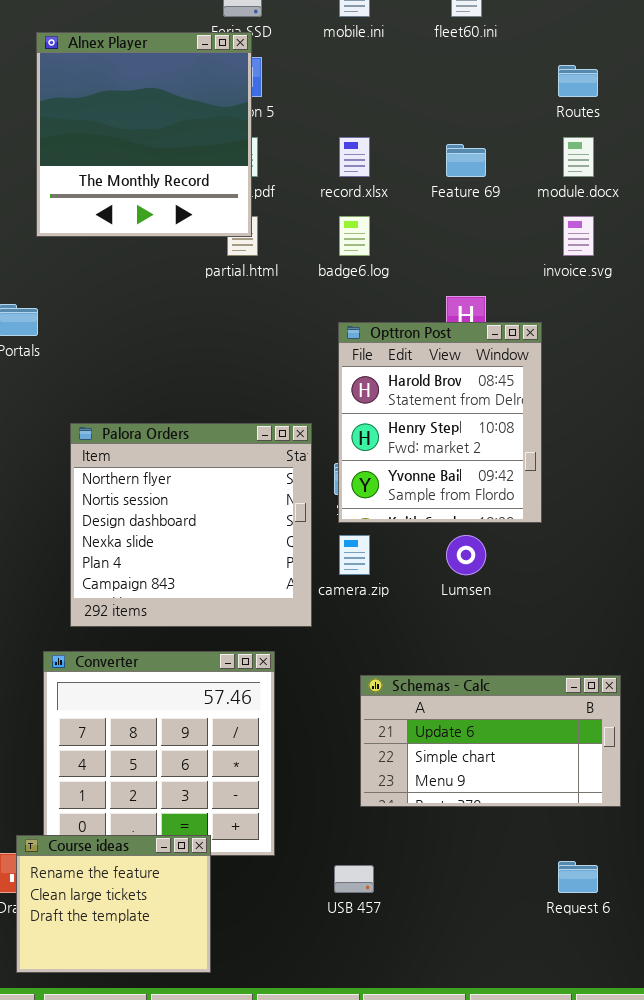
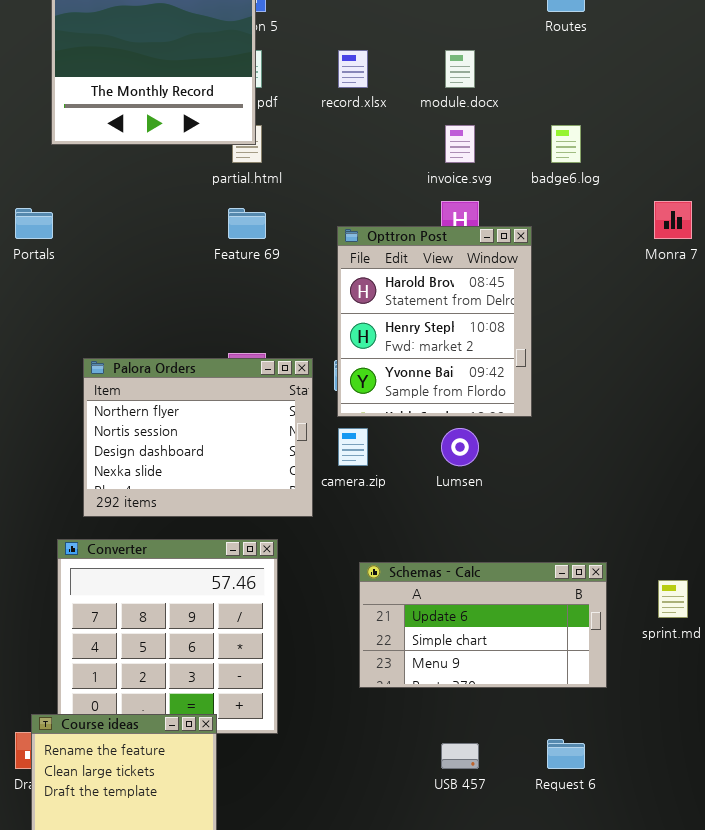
module.docx: [563,137,594,177] -> [445,50,475,88], moved
Feature 69: [446,144,486,177] -> [228,208,266,239], moved
badge6.log: [339,216,370,256] -> [551,125,581,163], moved
invoice.svg: [563,216,594,256] -> [445,125,475,163], moved
Palora Orders: [70,423,312,627] -> [83,358,313,517], resized
USB 457: [334,865,374,893] -> [441,743,479,769], moved

